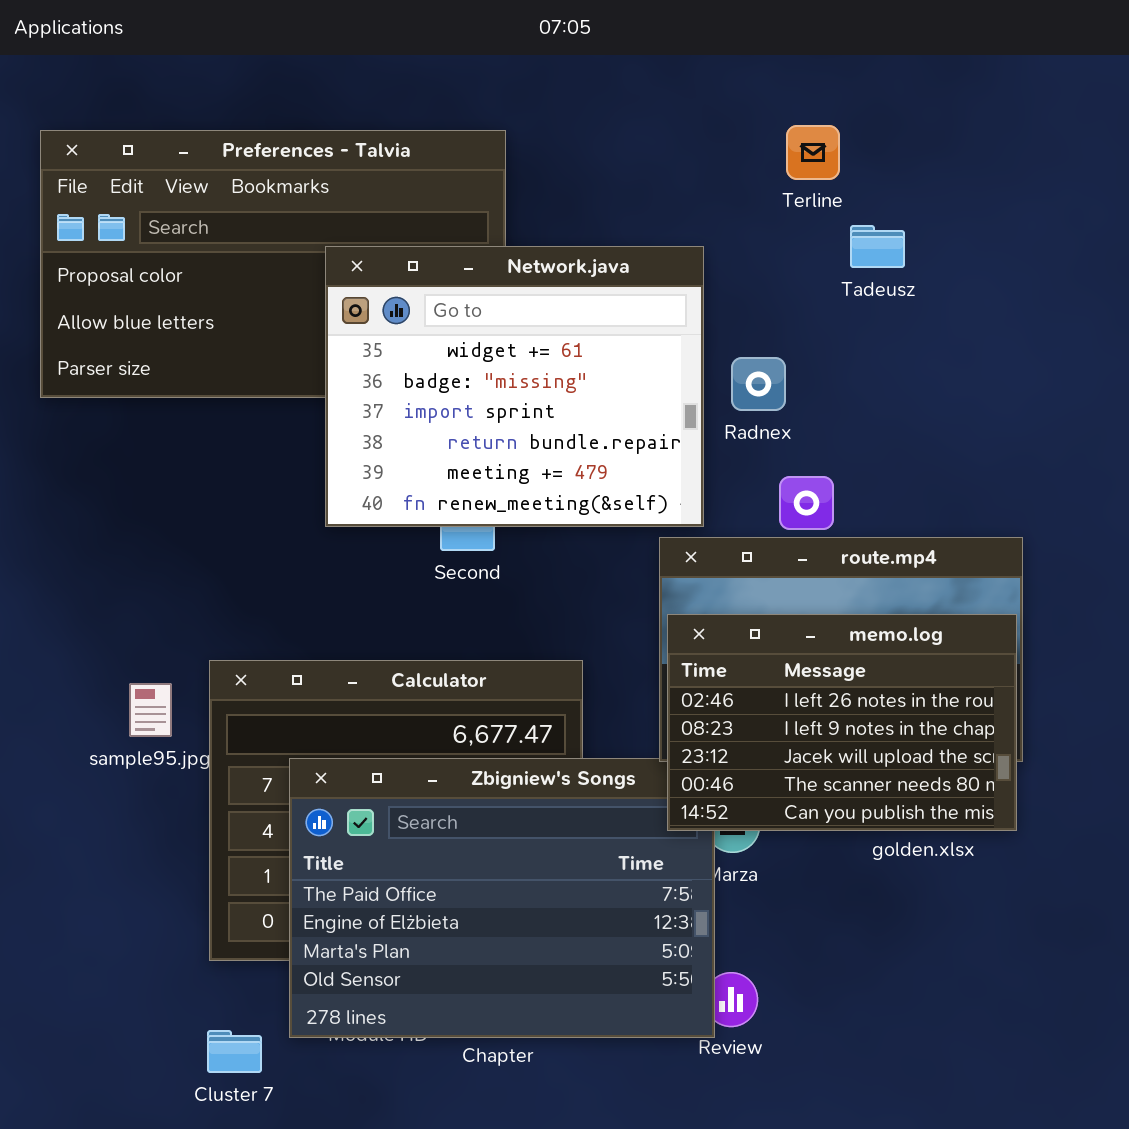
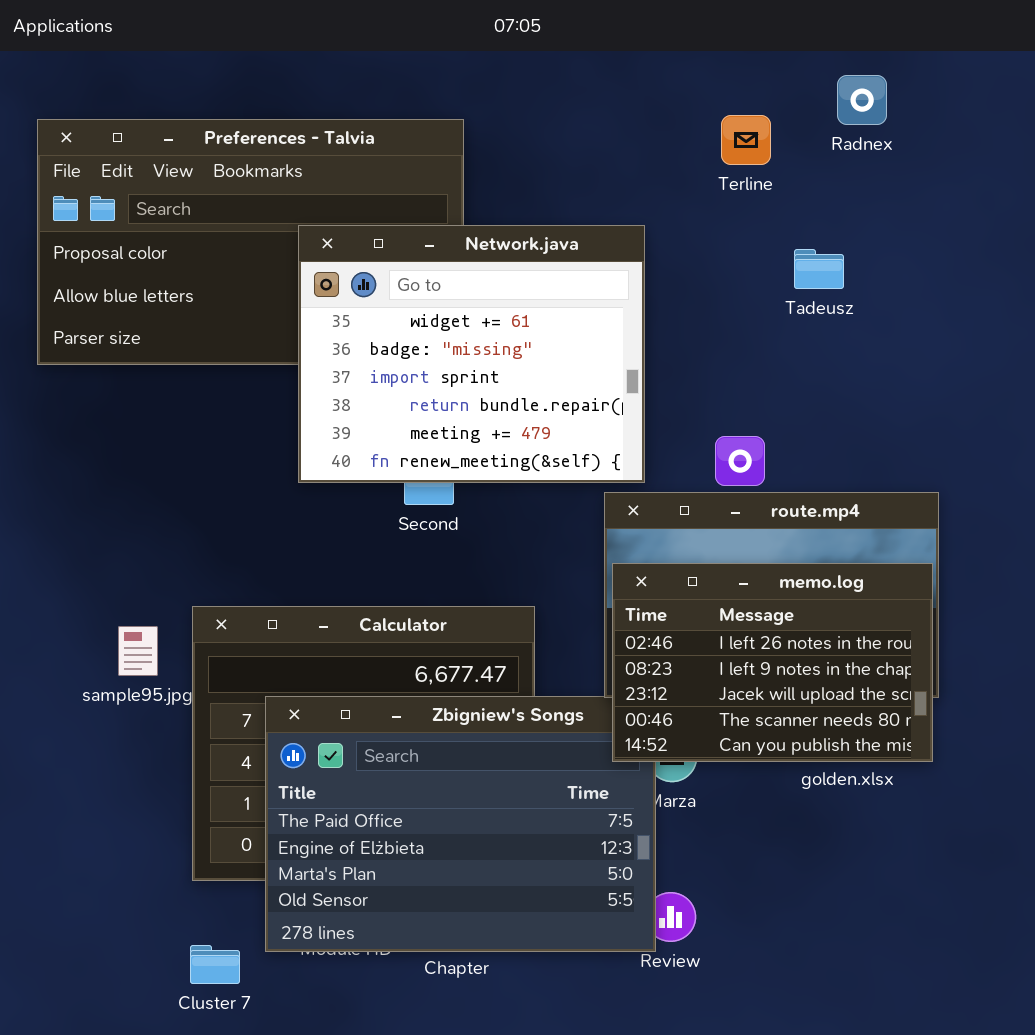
Tadeusz: [850,225,905,268] -> [794,249,844,289], moved
Radnex: [731,357,786,411] -> [837,75,887,125], moved

